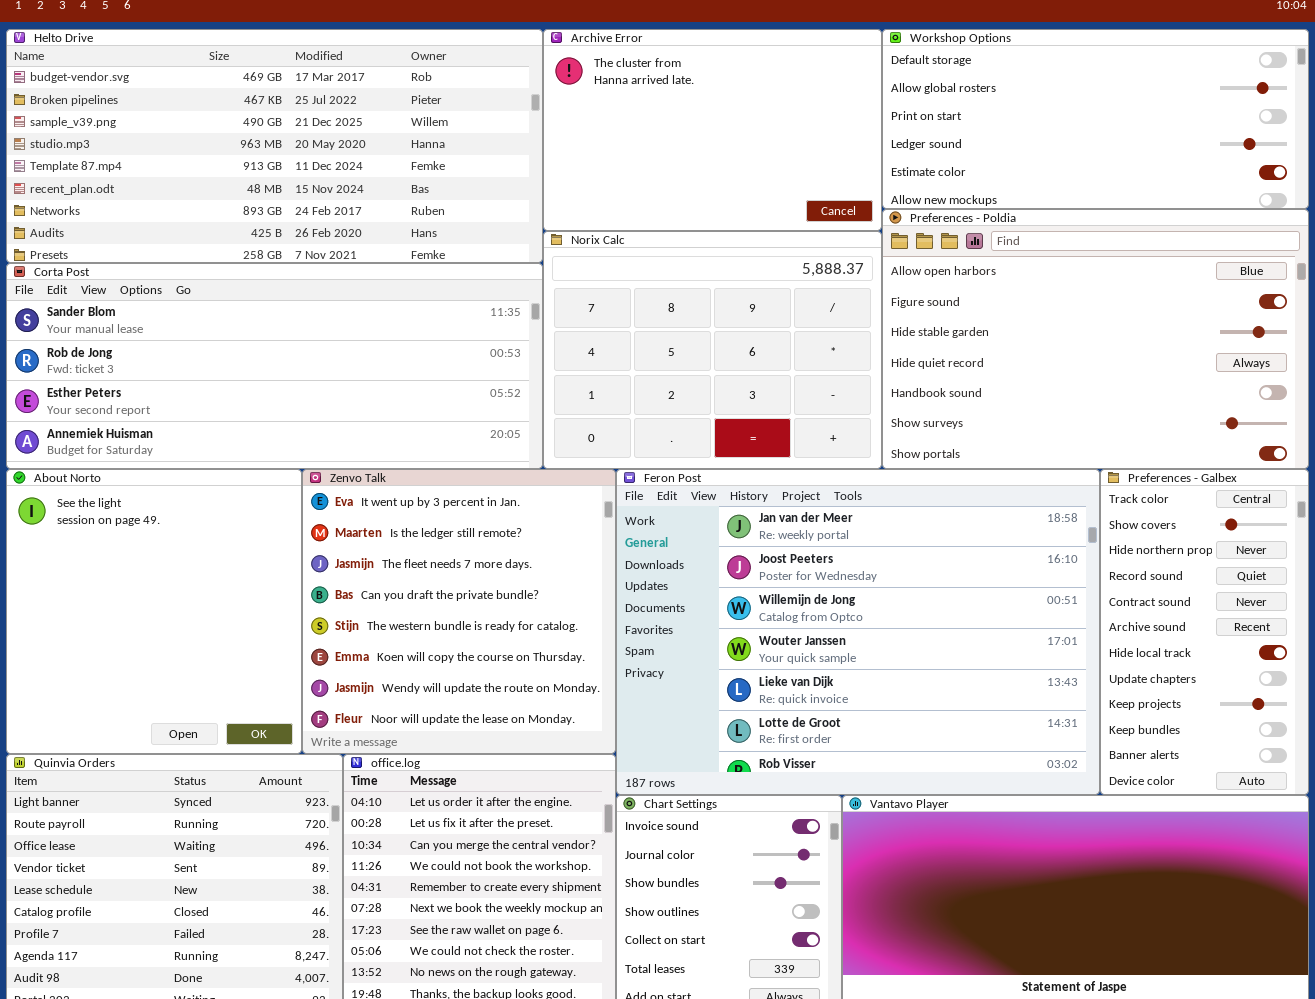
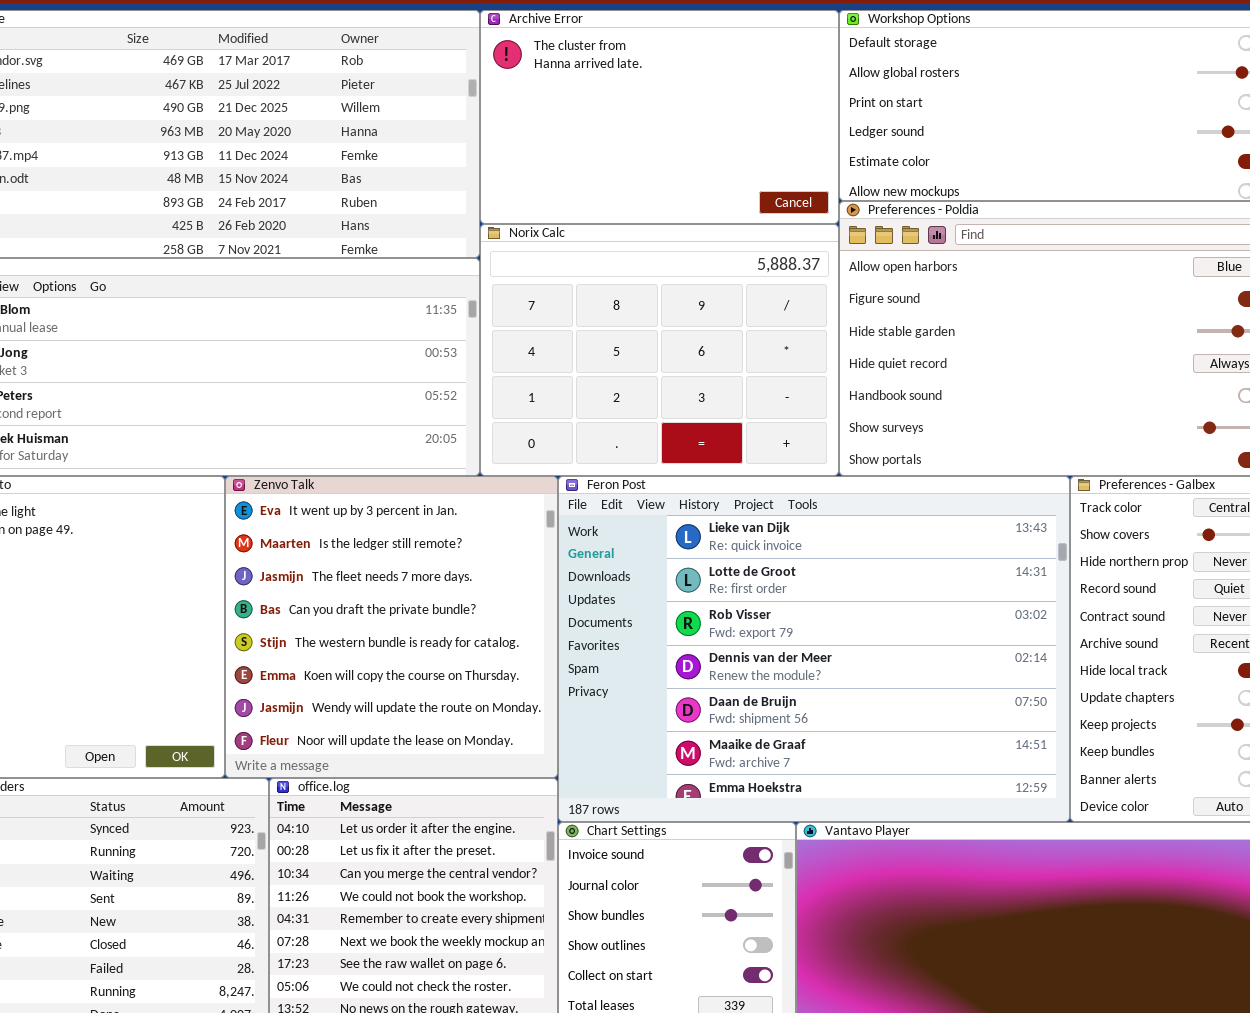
Feron Post: [616,469,1100,795] -> [558,476,1070,822], scrolled down 4 rows

